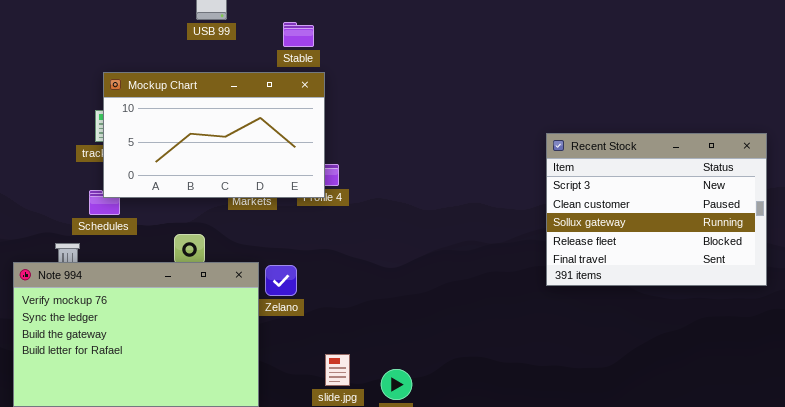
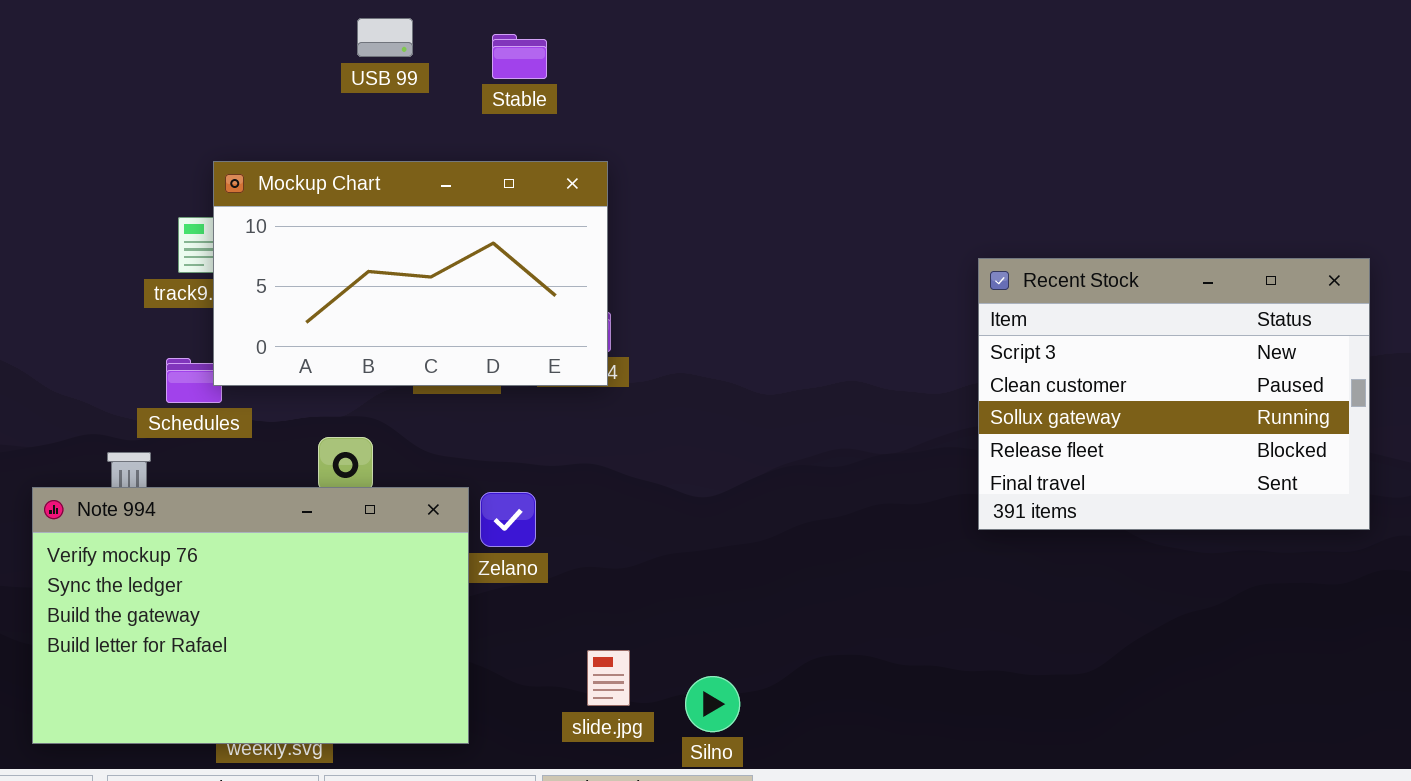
Stable: [283,22,314,47] -> [492,34,547,79], moved
Mockup Chart: [103,72,325,198] -> [213,161,608,386], moved

